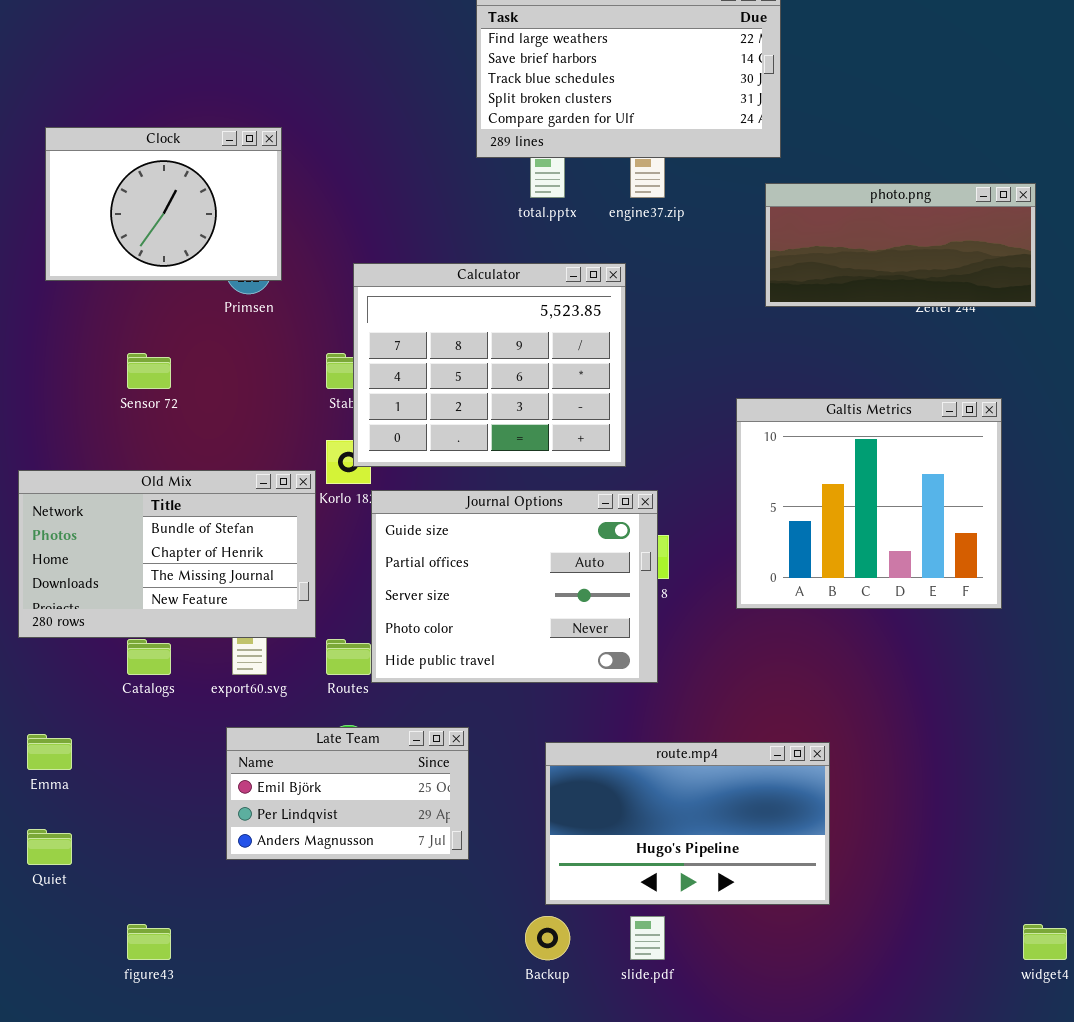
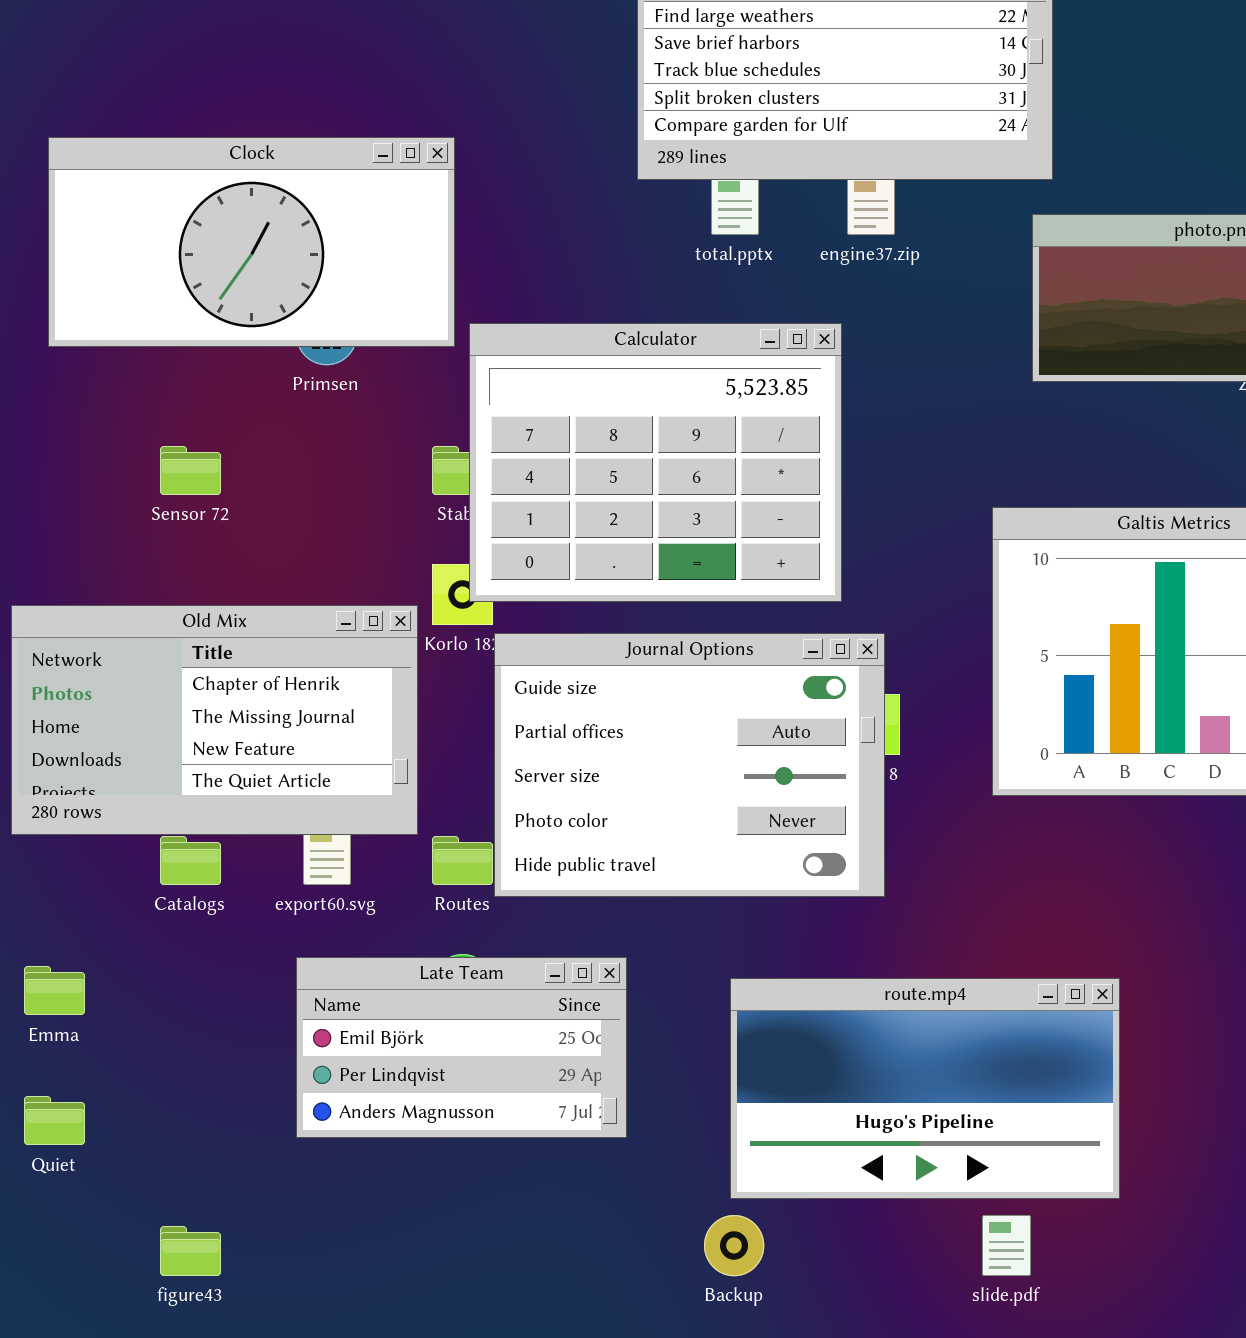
Clock: [45,127,282,281] -> [48,137,455,347], resized
Old Mix: [18,470,316,638] -> [11,605,418,835], scrolled down 1 row
slide.pdf: [630,916,665,960] -> [982,1215,1031,1276], moved

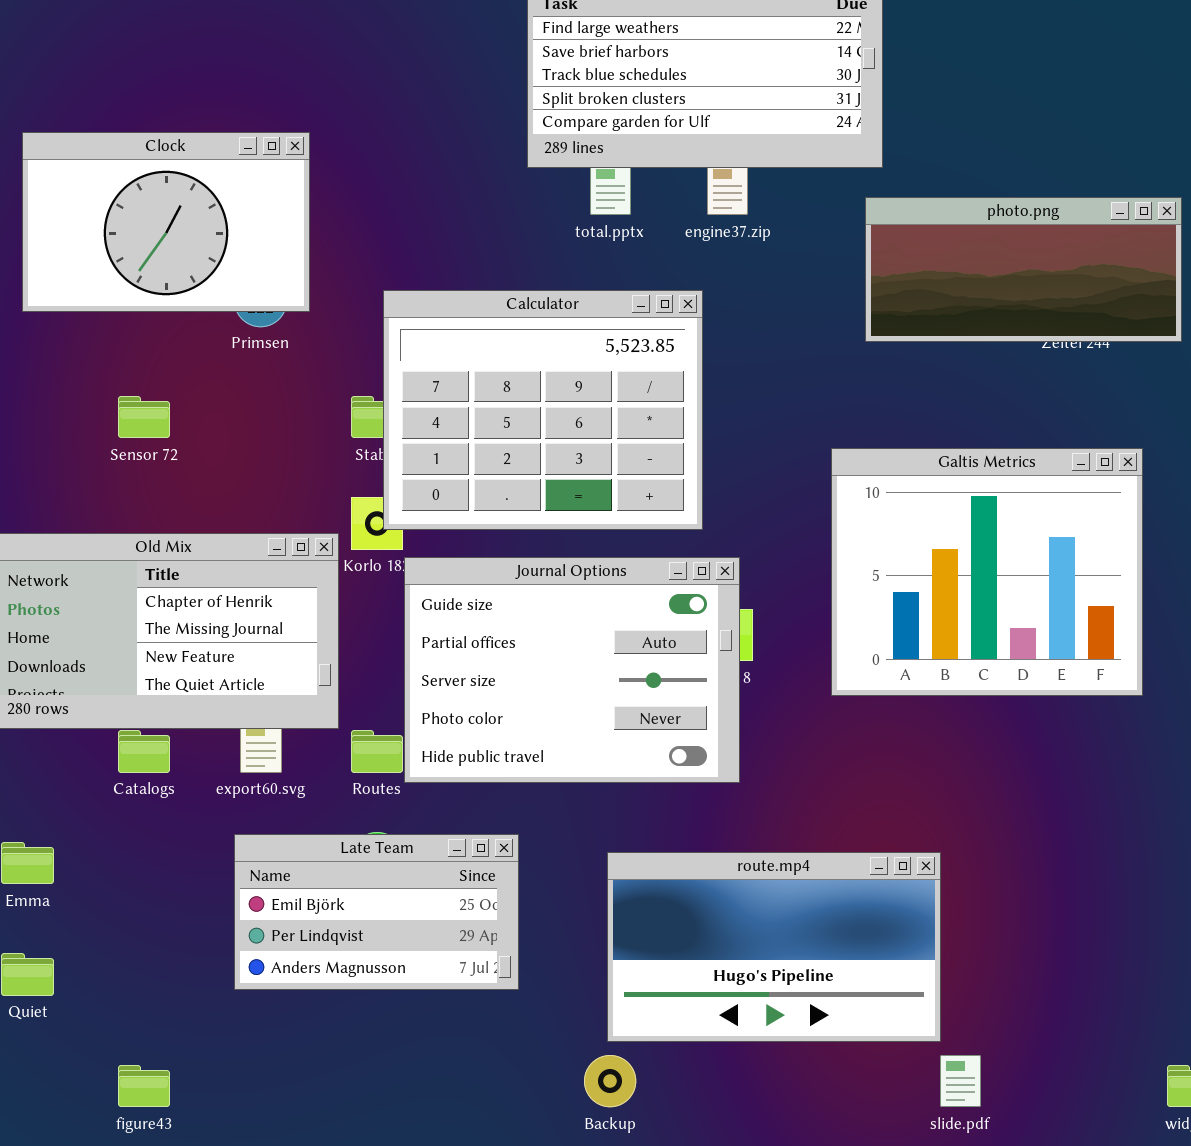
Clock: [48,137,455,347] -> [22,132,310,312], resized
slide.pdf: [982,1215,1031,1276] -> [940,1055,981,1107], moved

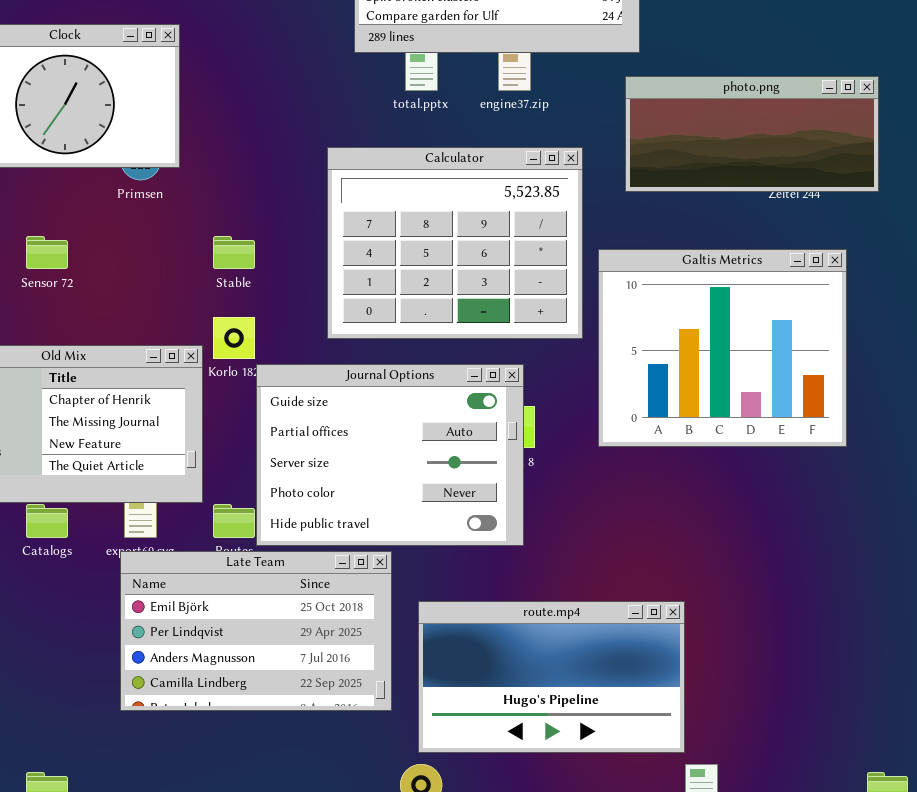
Calculator: [383,290,703,530] -> [327,147,583,339], moved
Galtis Metrics: [831,448,1143,696] -> [598,249,847,447], moved
Late Team: [234,834,519,990] -> [120,551,392,711], resized

